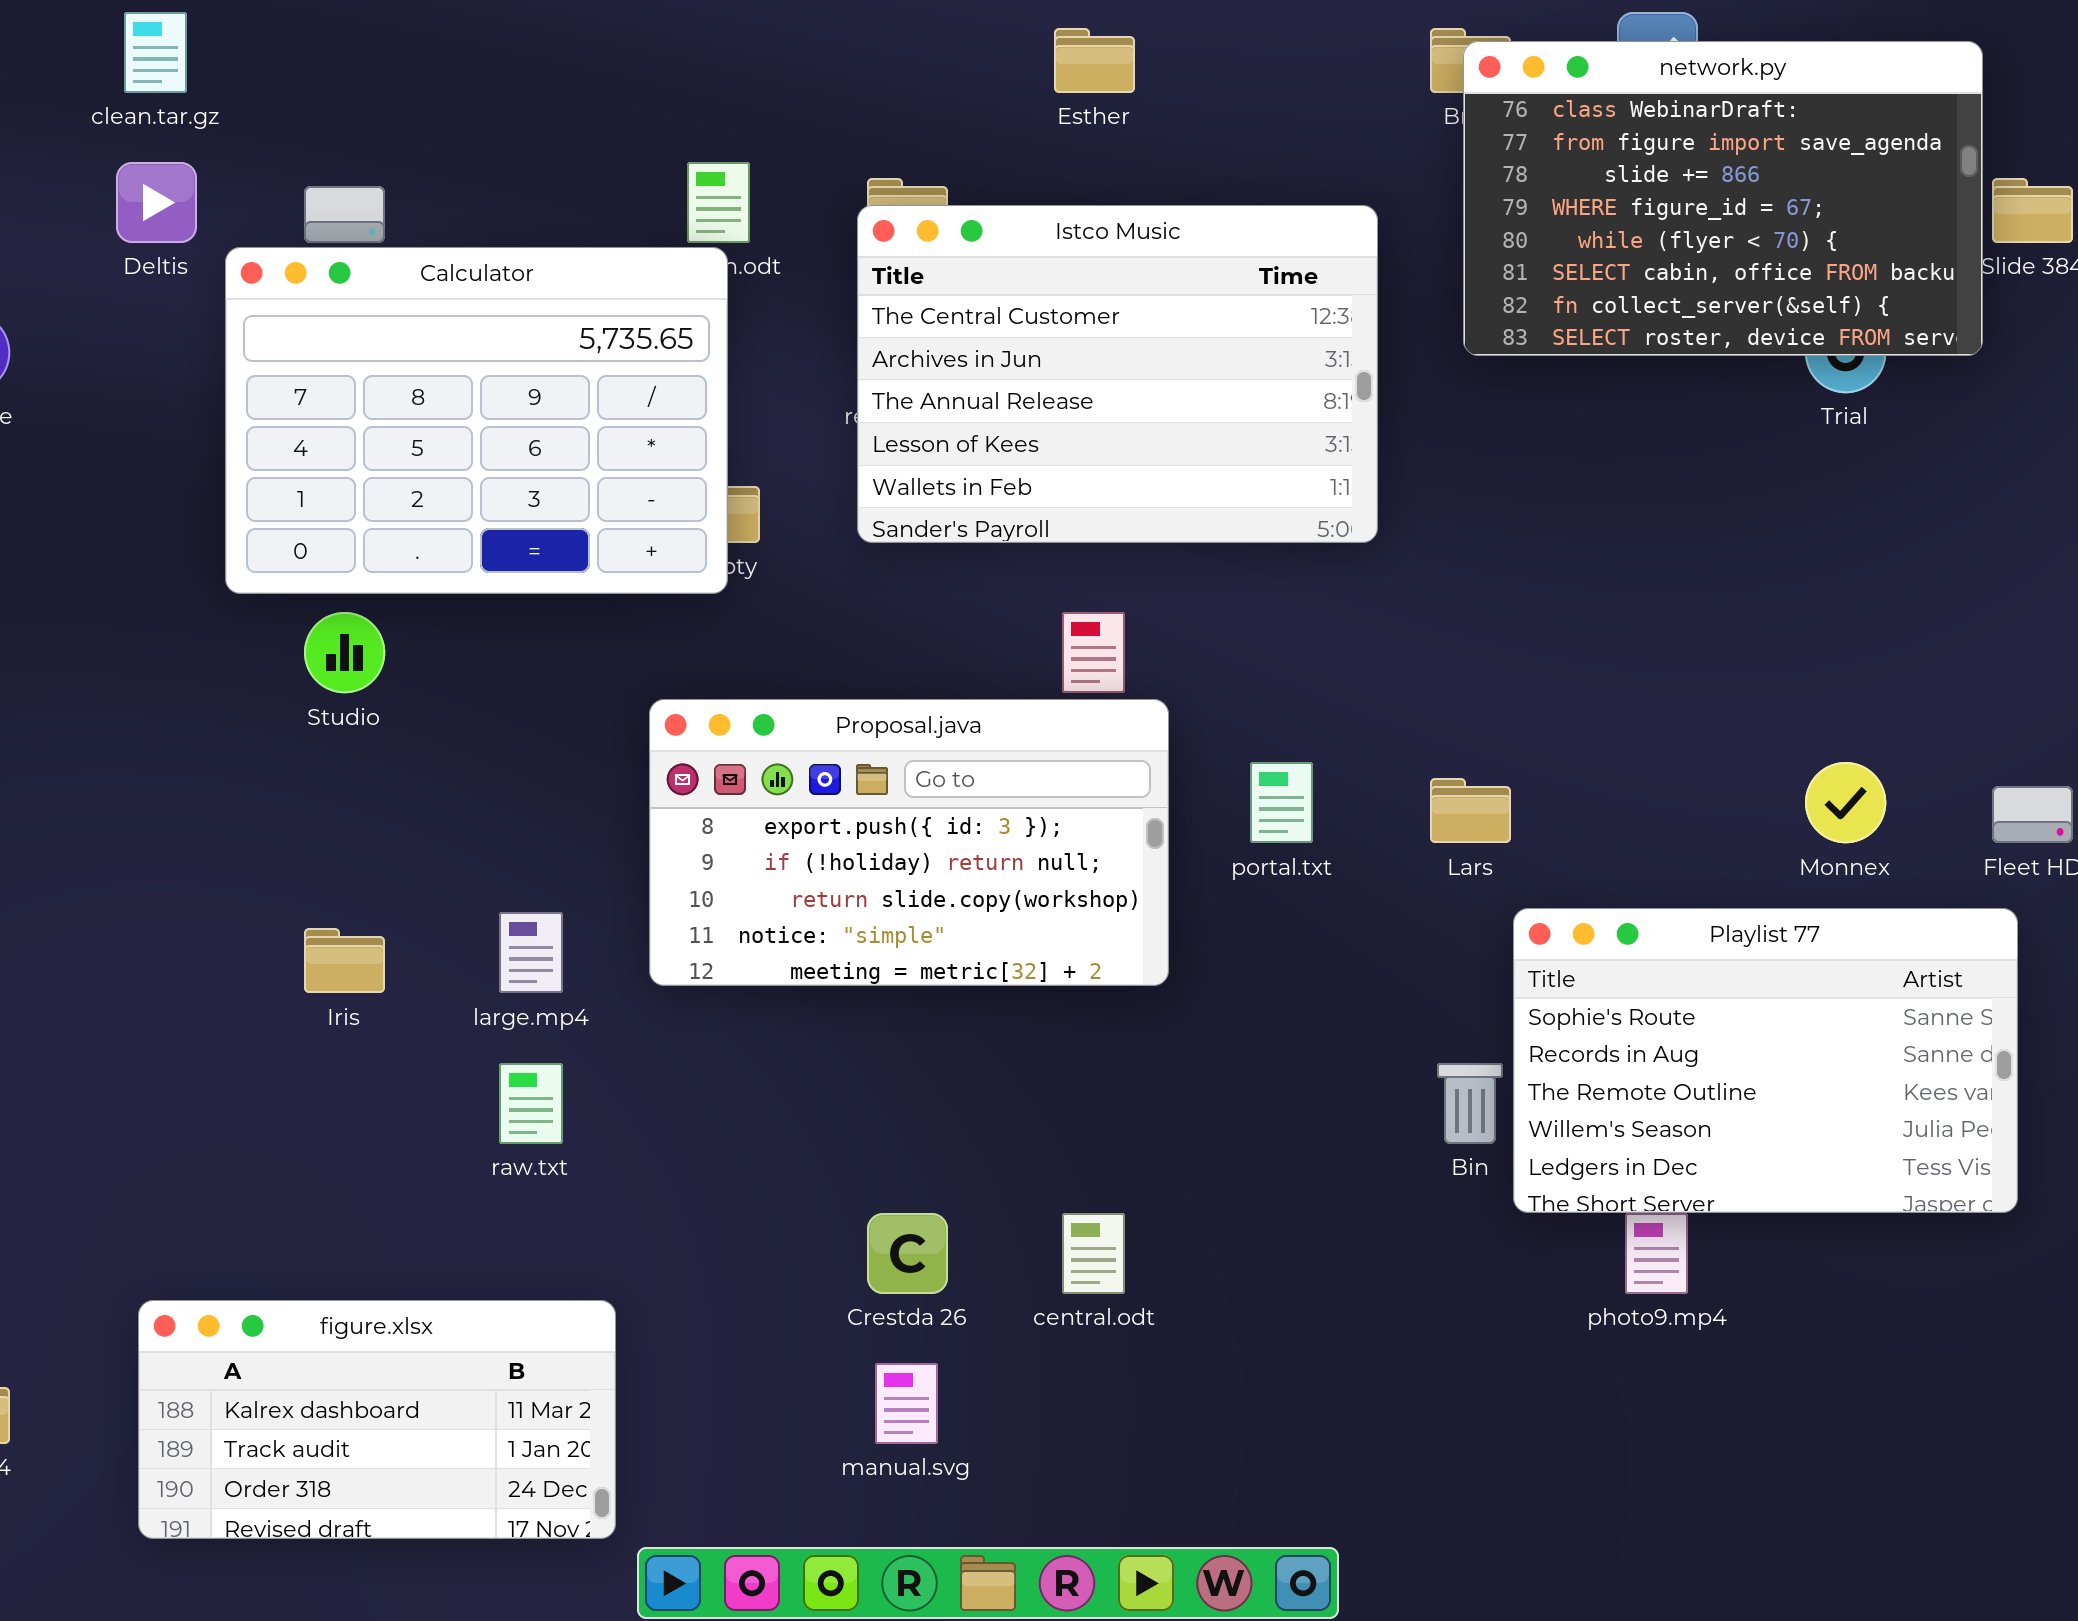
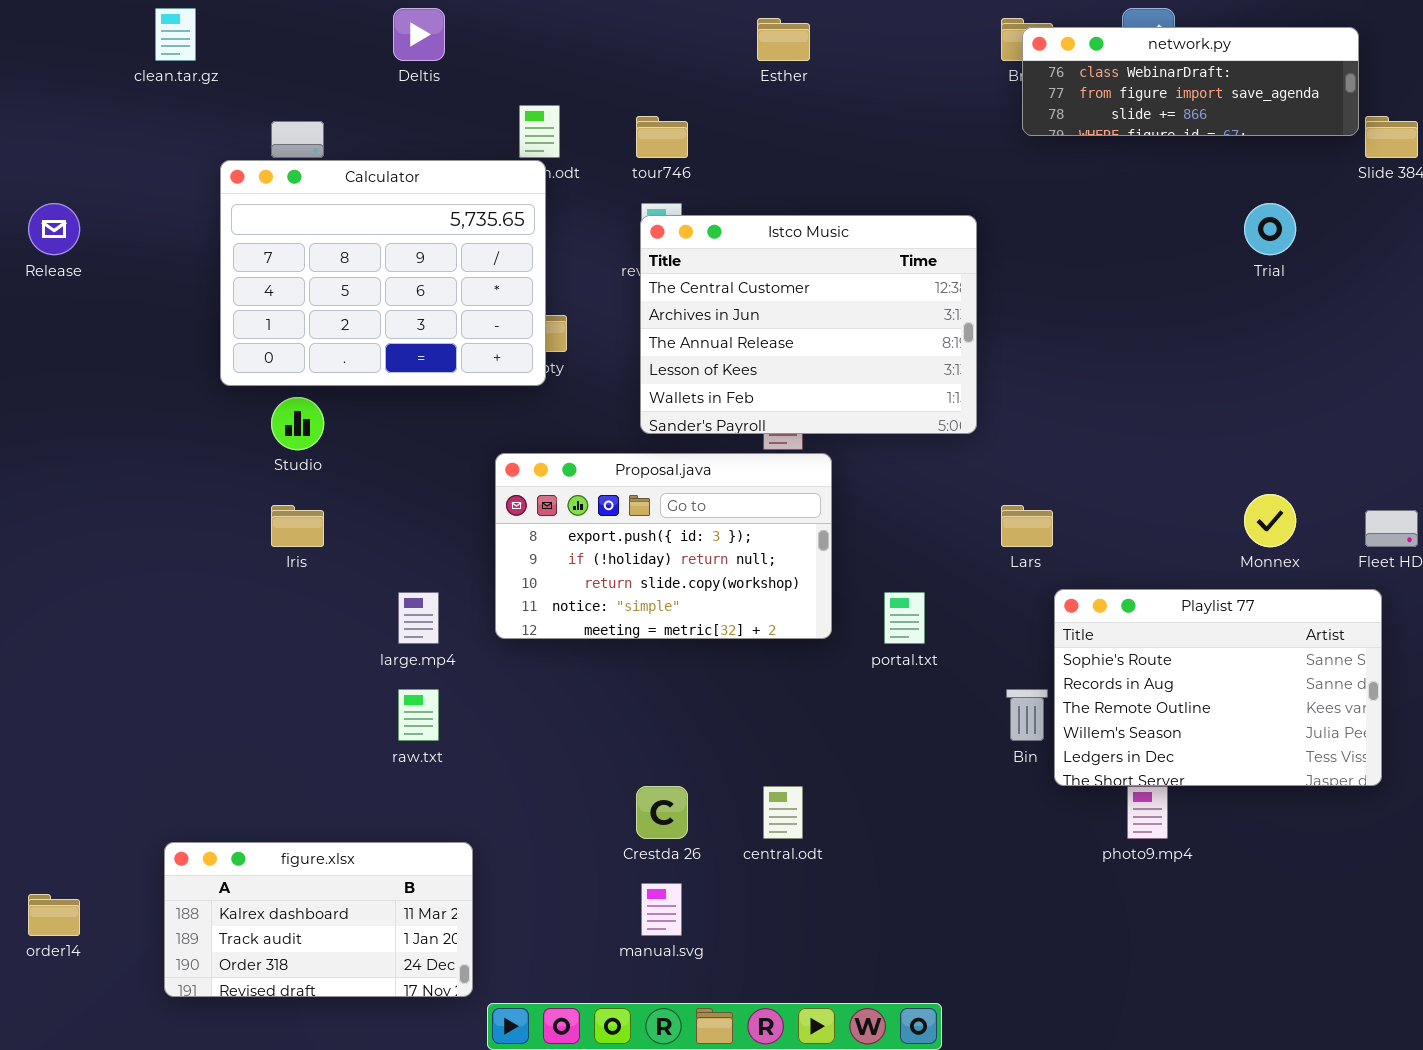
network.py: [1463,41,1983,356] -> [1022,27,1359,136], resized
Deltis: [116,162,197,243] -> [393,8,445,61], moved
Istco Music: [857,205,1378,543] -> [640,215,977,434], moved
portal.txt: [1250,762,1313,843] -> [884,592,925,644], moved
Iris: [304,928,385,993] -> [271,505,324,547], moved

